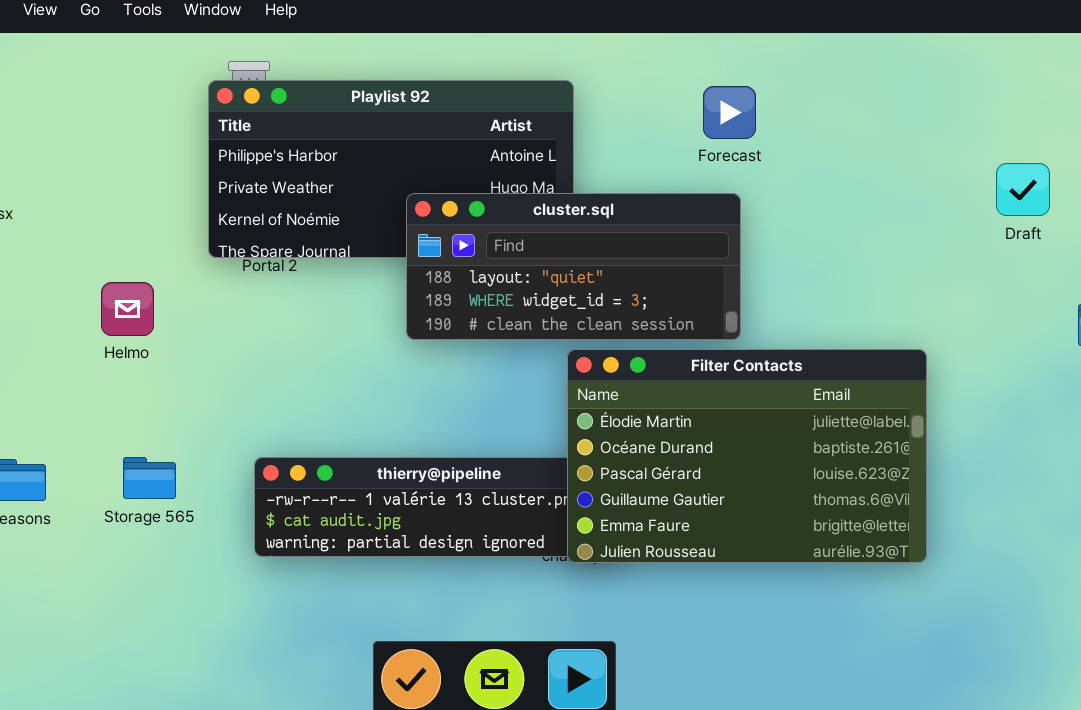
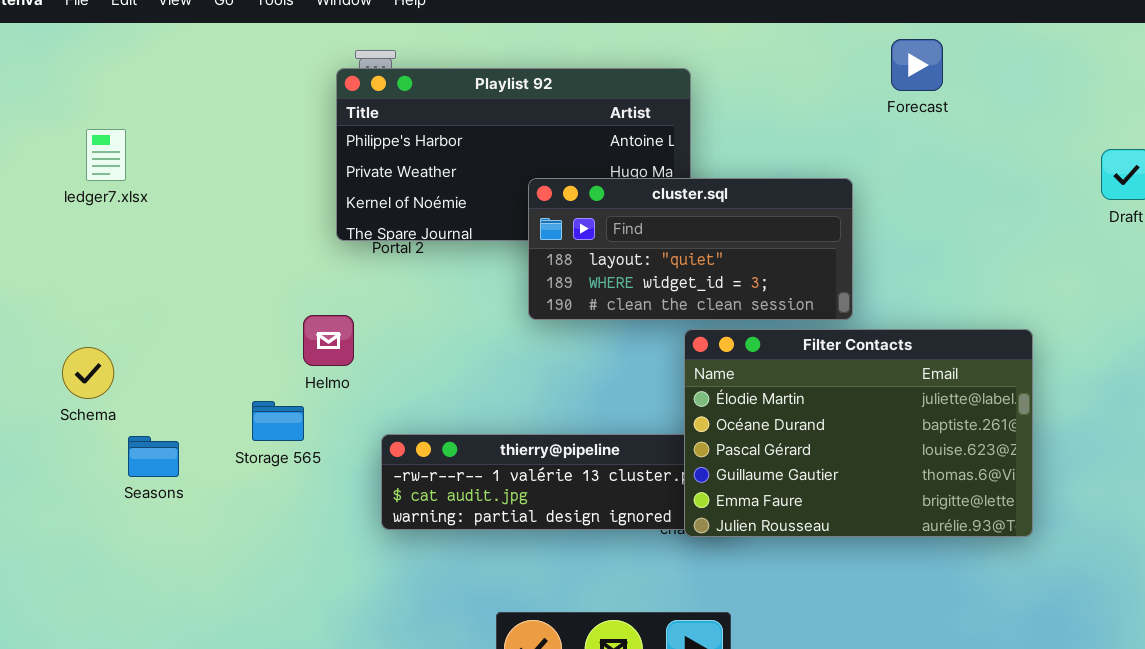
Forecast: [703,86,756,139] -> [891,39,943,91], moved
Helmo: [101,282,154,336] -> [303,315,354,366], moved
Storage 565: [123,457,176,499] -> [252,401,304,441], moved

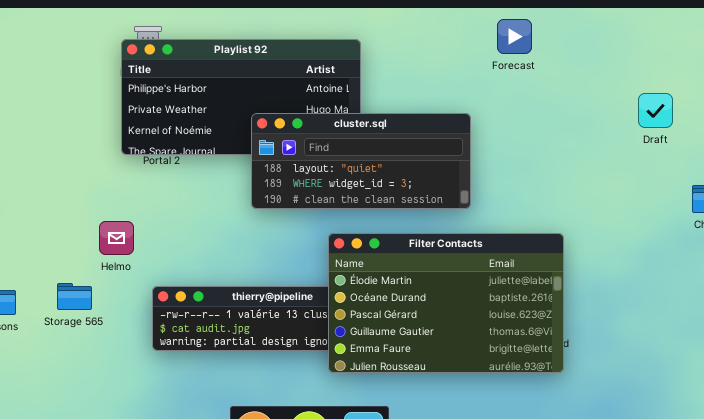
Helmo: [303,315,354,366] -> [99,221,134,255], moved
Filter Contacts: [684,329,1033,537] -> [328,233,564,373], moved
Storage 565: [252,401,304,441] -> [57,283,92,310], moved

